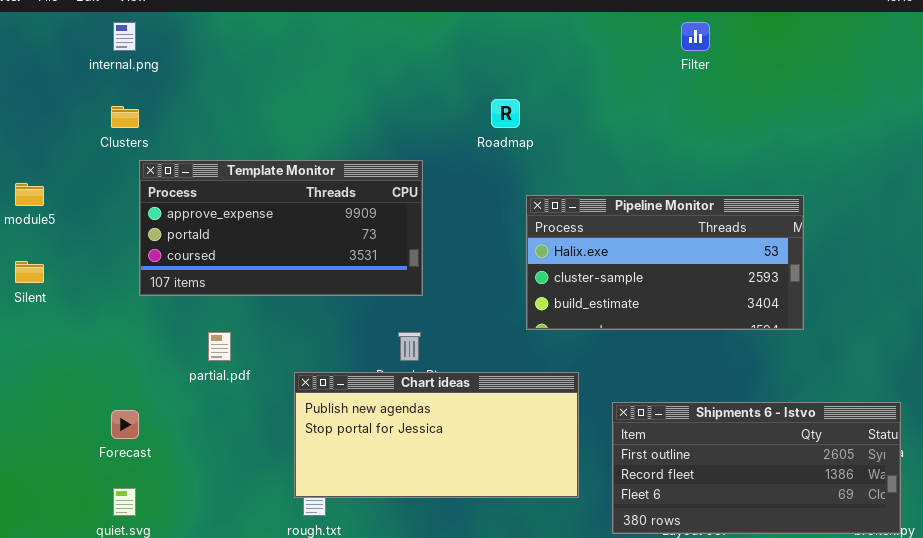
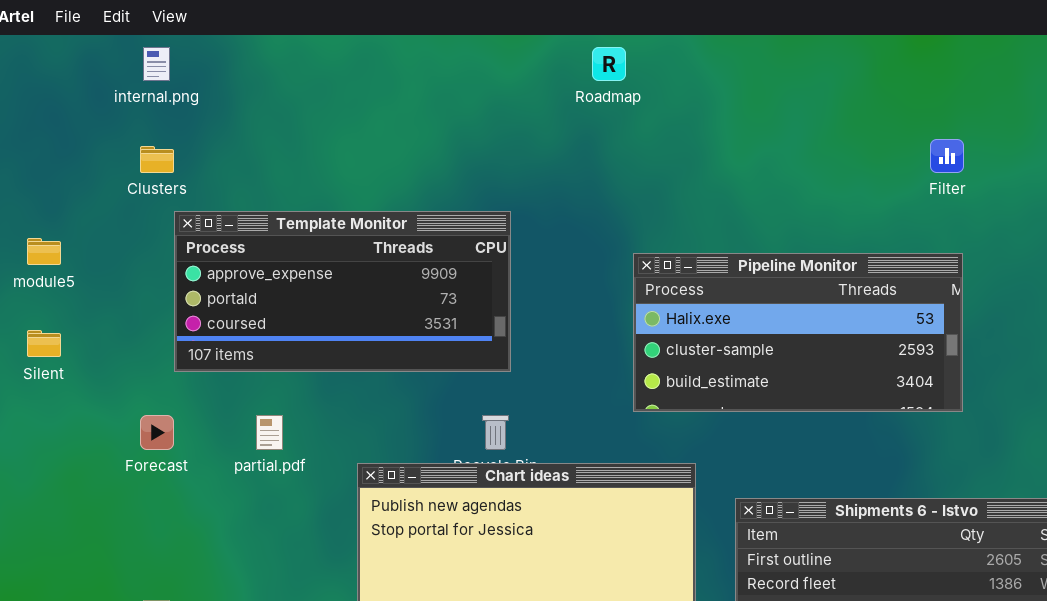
Filter: [681,22,710,51] -> [930,139,964,173], moved
Roadmap: [491,99,520,128] -> [592,47,626,81], moved
Forecast: [111,410,139,439] -> [140,415,174,450], moved

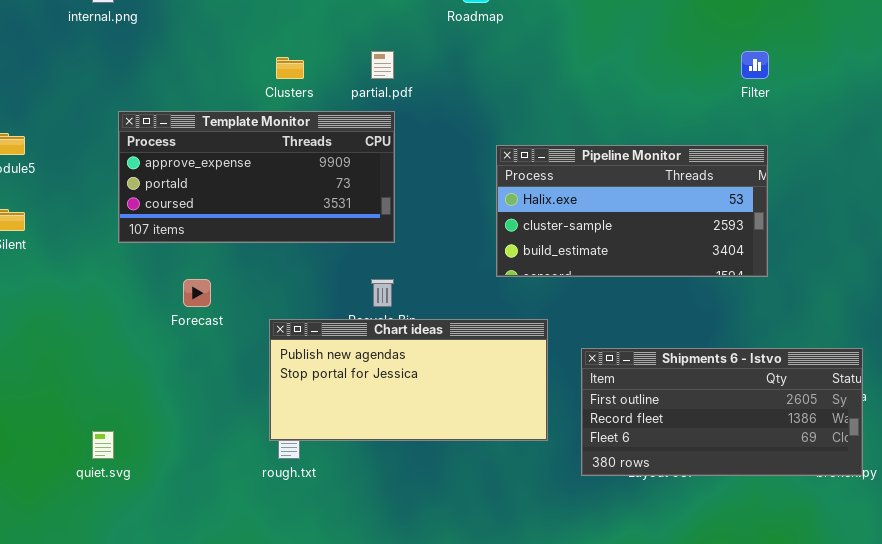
Clusters: [140,146,174,173] -> [276,57,304,79], moved
Forecast: [140,415,174,450] -> [183,279,211,307], moved
partial.pdf: [256,415,283,450] -> [371,51,394,79], moved

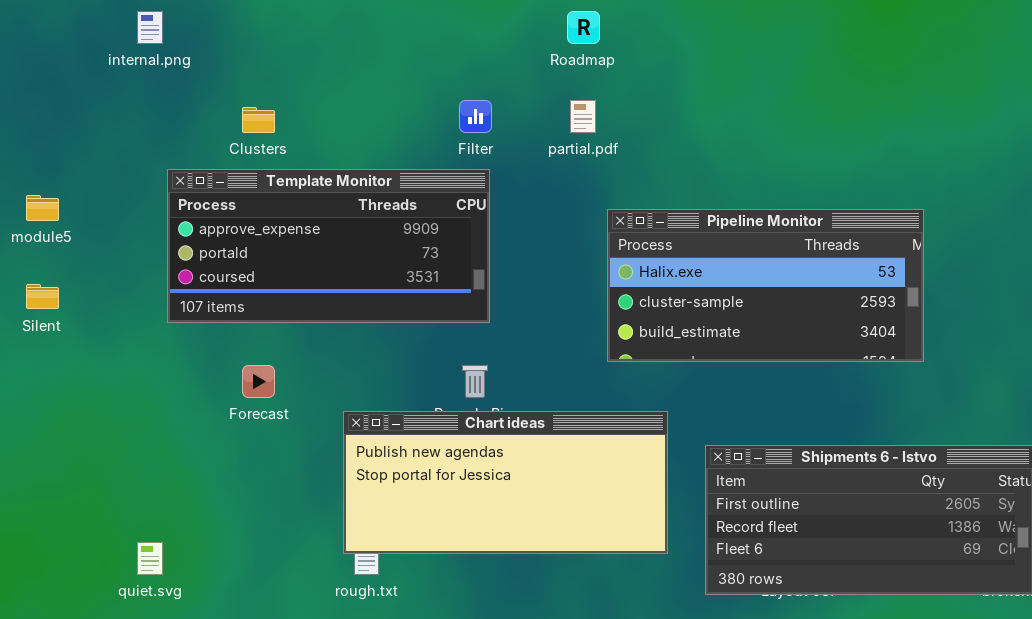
partial.pdf: [371,51,394,79] -> [570,100,596,133], moved
Filter: [741,51,769,79] -> [459,100,492,133], moved
Clusters: [276,57,304,79] -> [242,107,275,133], moved

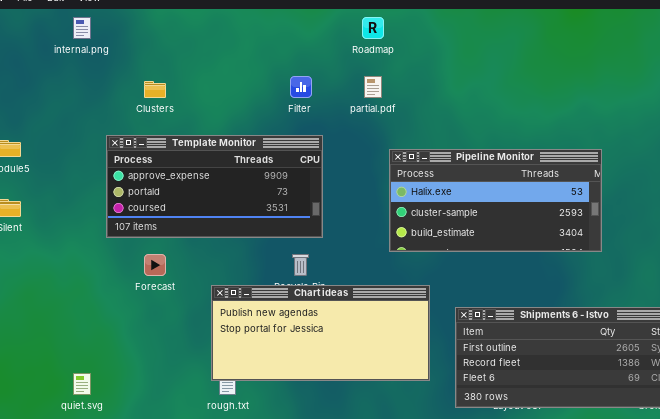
Template Monitor: [167,169,490,323] -> [106,135,323,238], moved

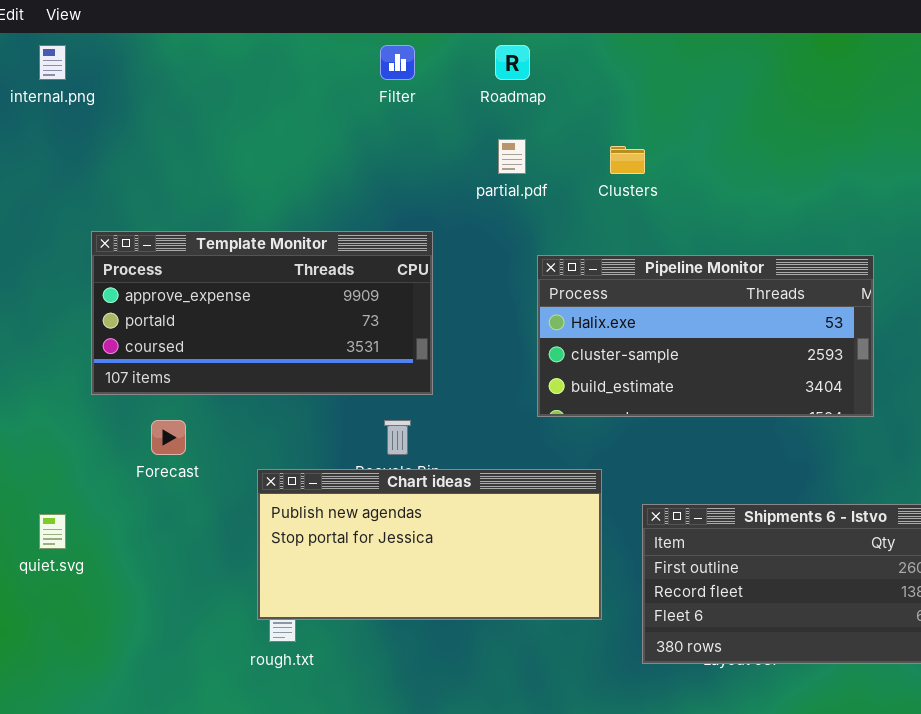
Filter: [290,76,312,98] -> [380,45,415,80], moved
Clusters: [144,81,166,98] -> [610,146,645,174], moved
quiet.svg: [73,373,91,395] -> [39,514,66,549], moved

